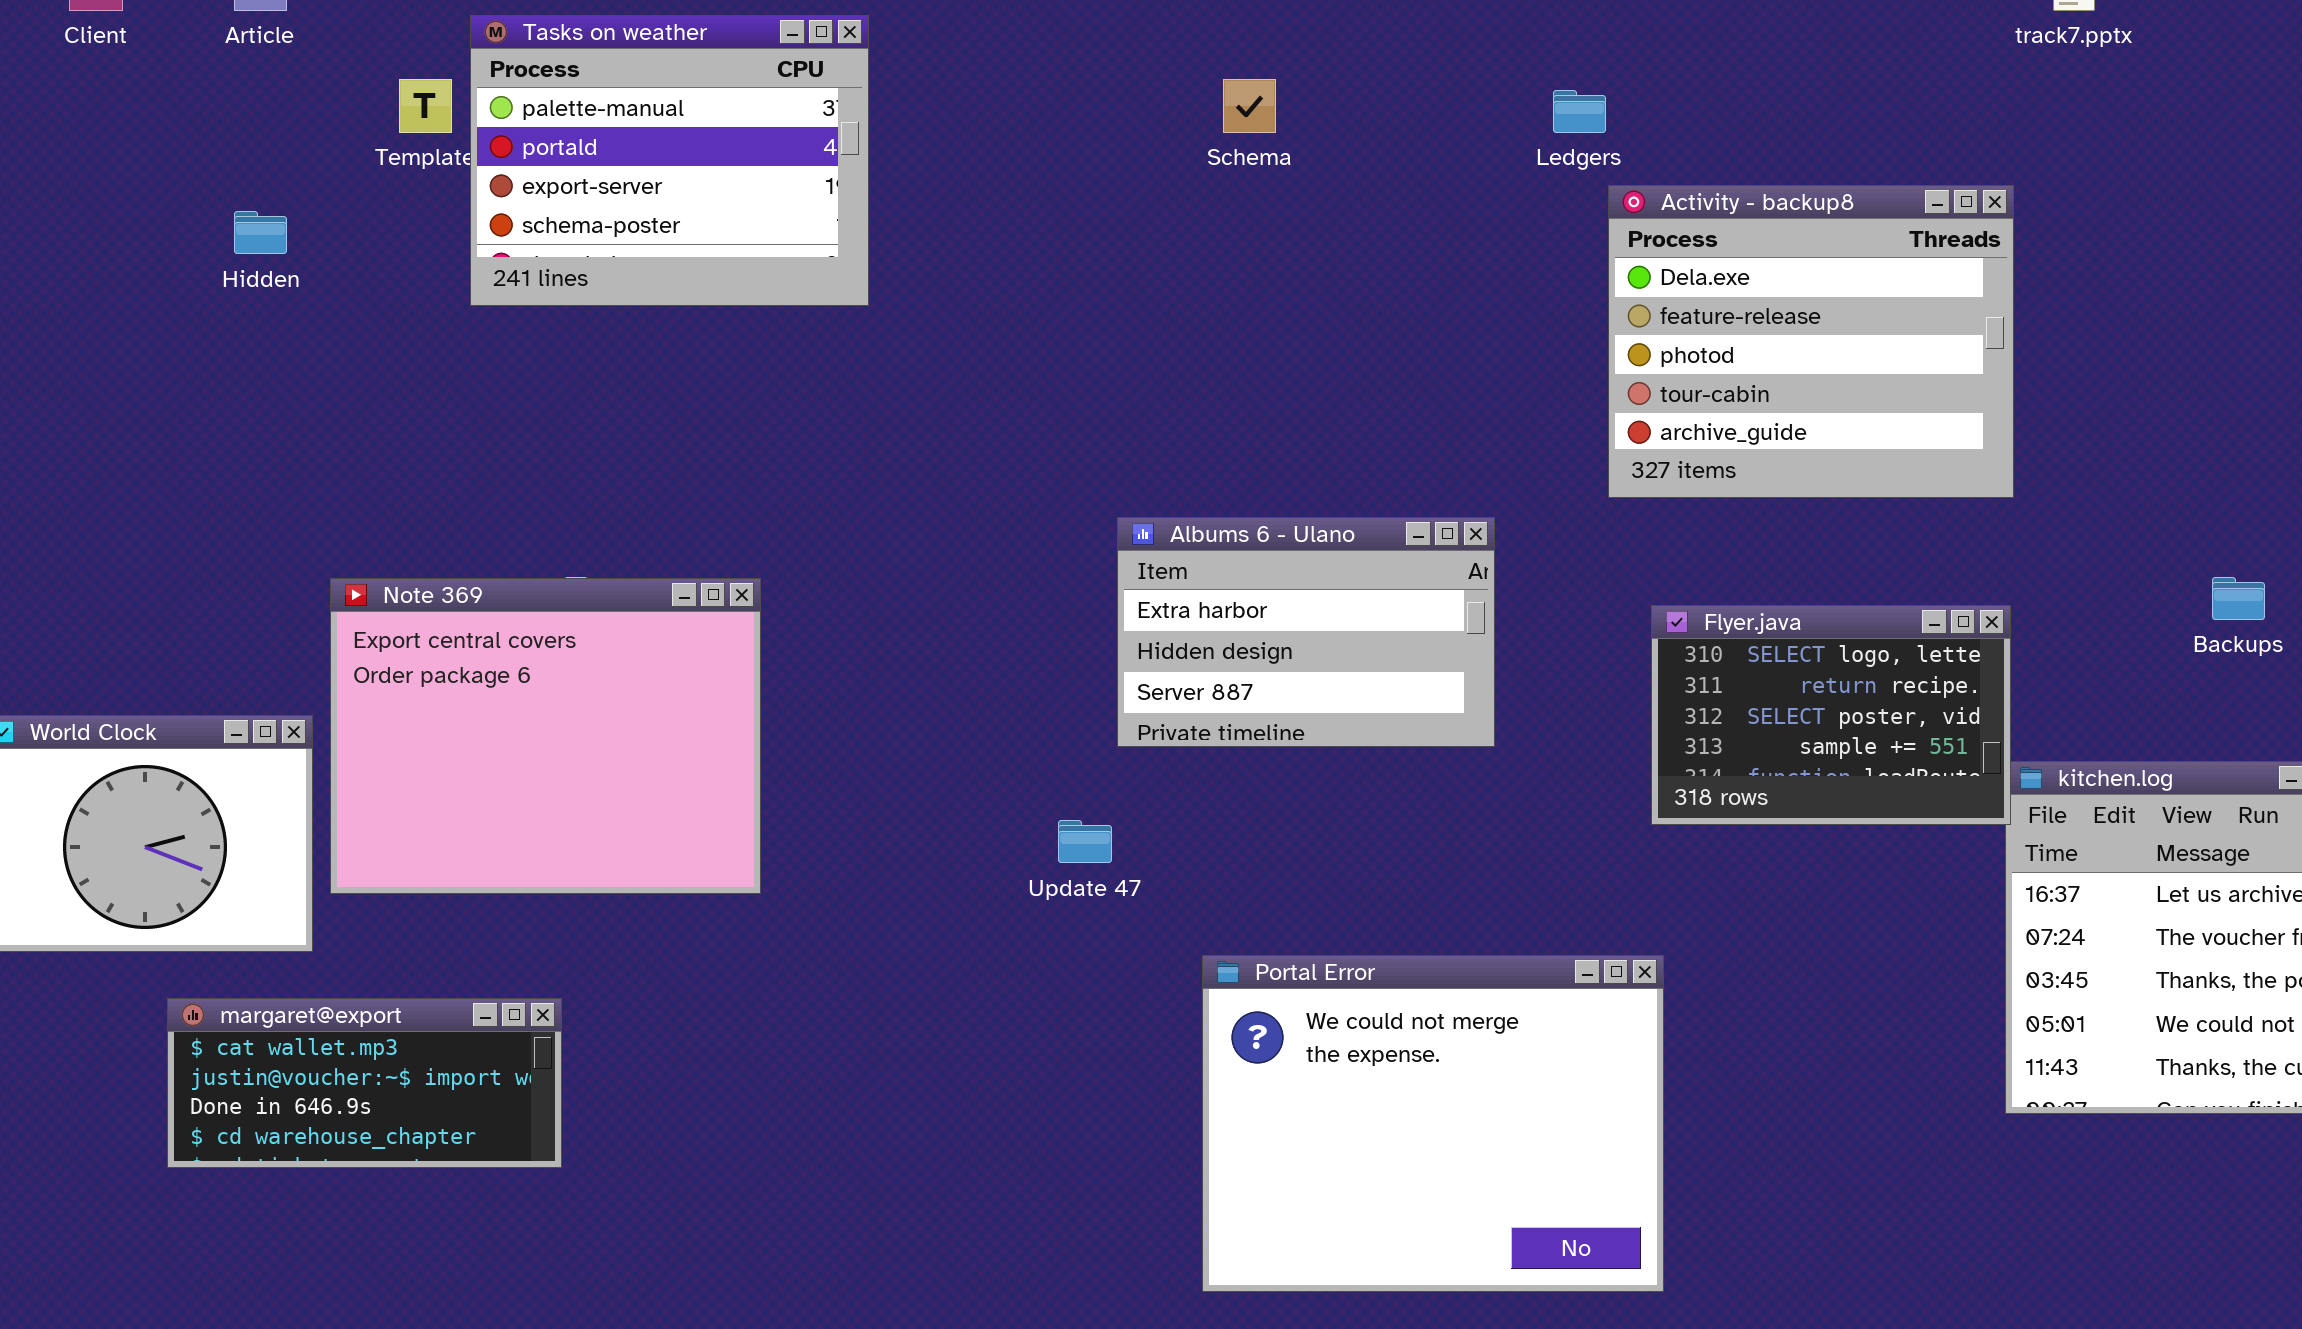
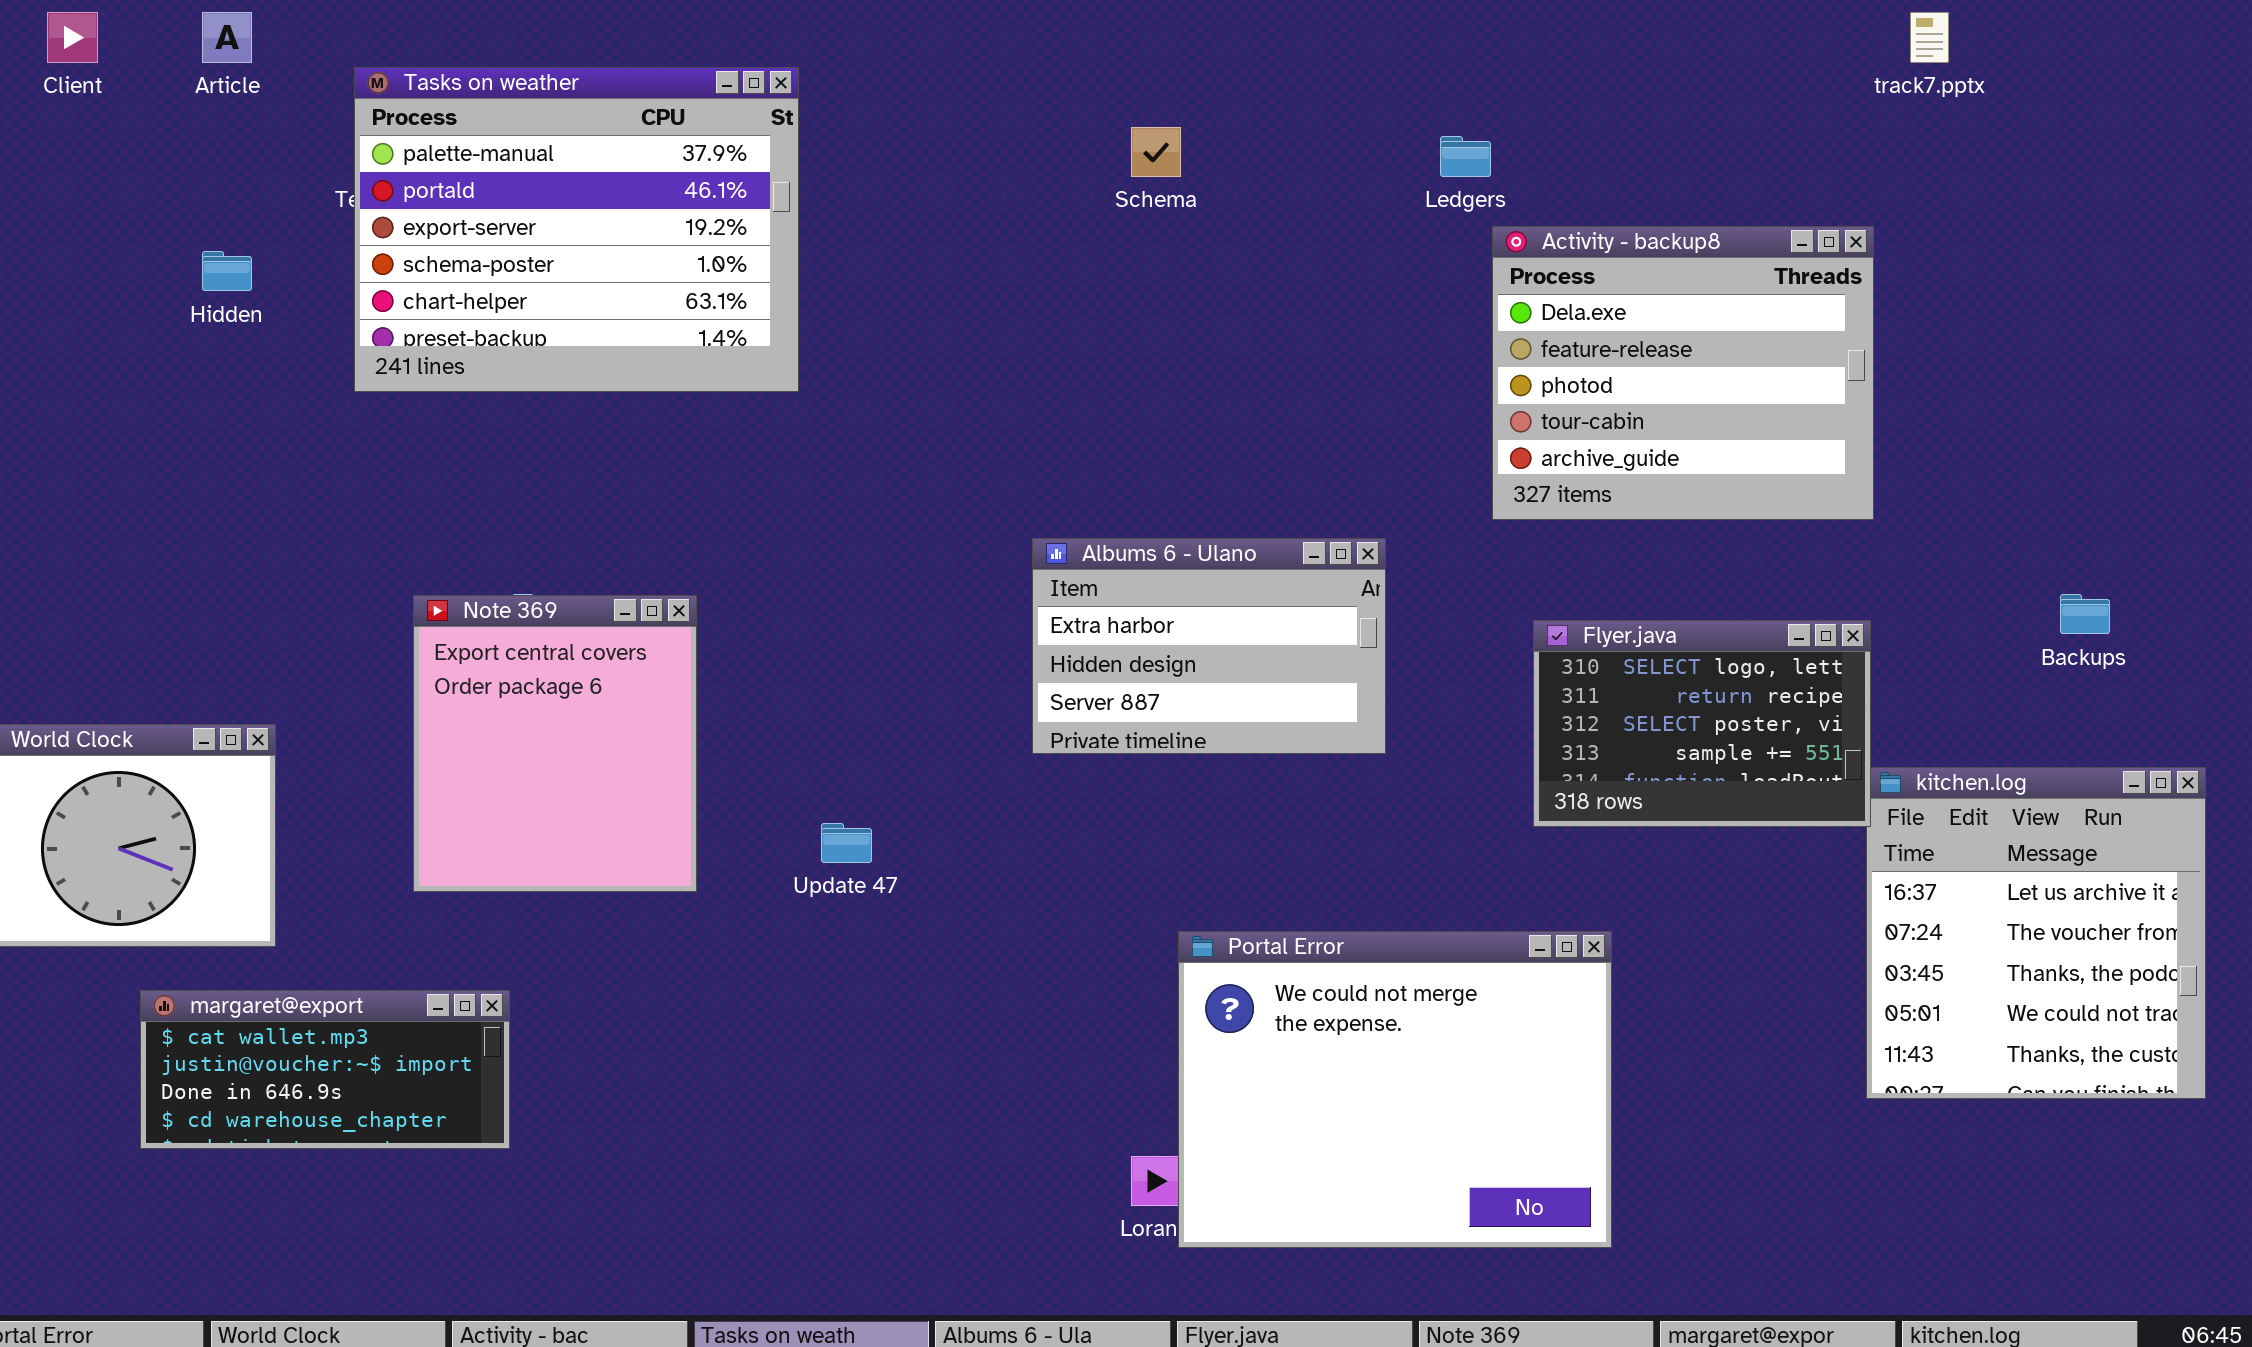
Tasks on weather: [470,15,869,306] -> [354,67,799,392], resized
Note 369: [330,578,761,894] -> [413,595,697,892], resized
Update 47: [1058,820,1112,863] -> [821,823,872,863], moved
Portal Error: [1202,955,1664,1292] -> [1178,931,1612,1248], moved

